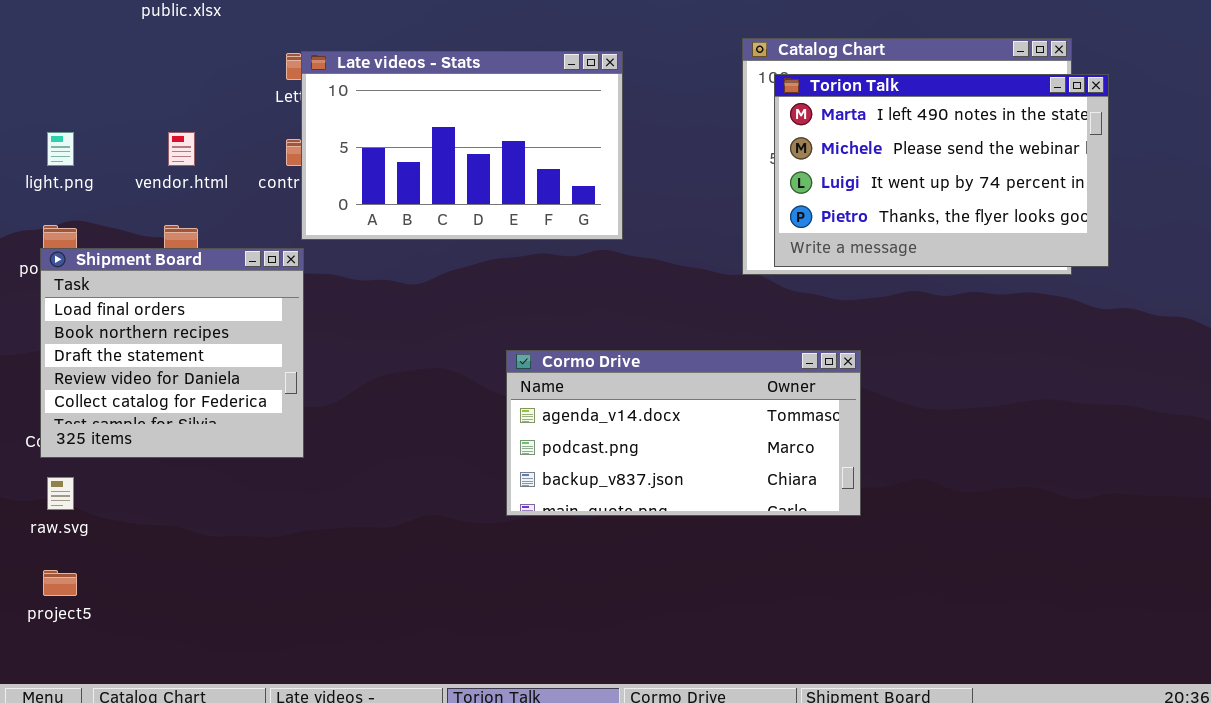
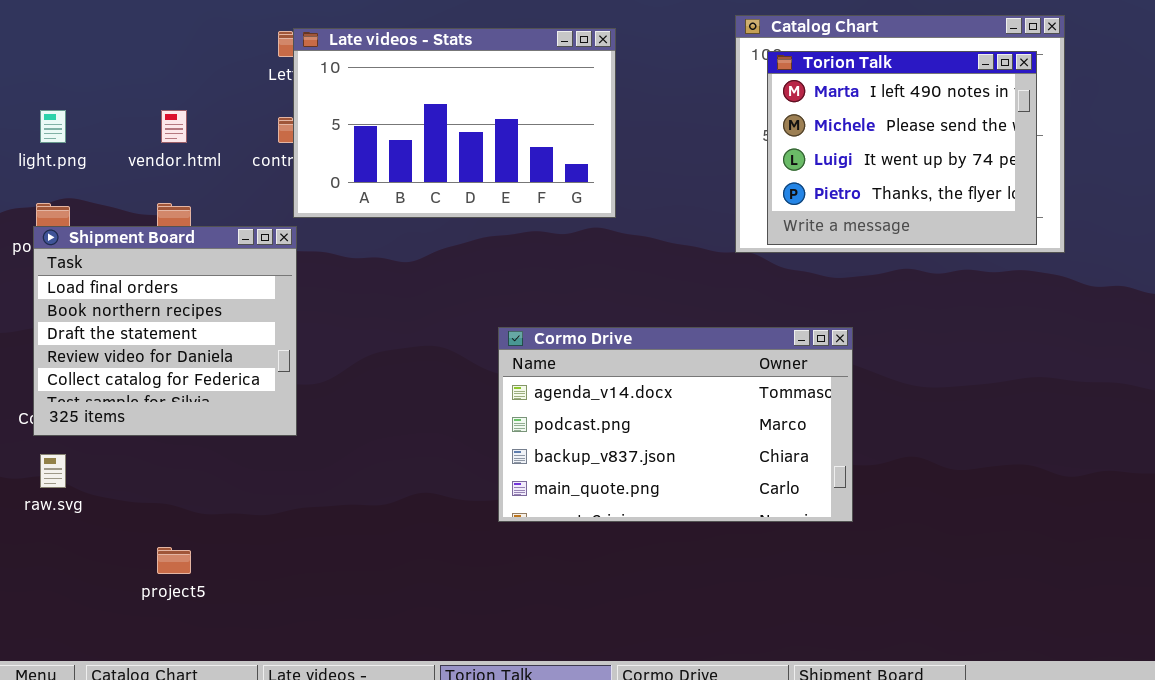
Torion Talk: [774,74,1109,267] -> [767,51,1037,245], resized
Cormo Drive: [506,350,861,516] -> [498,327,853,522], resized
project5: [43,570,77,596] -> [157,547,191,574], moved

